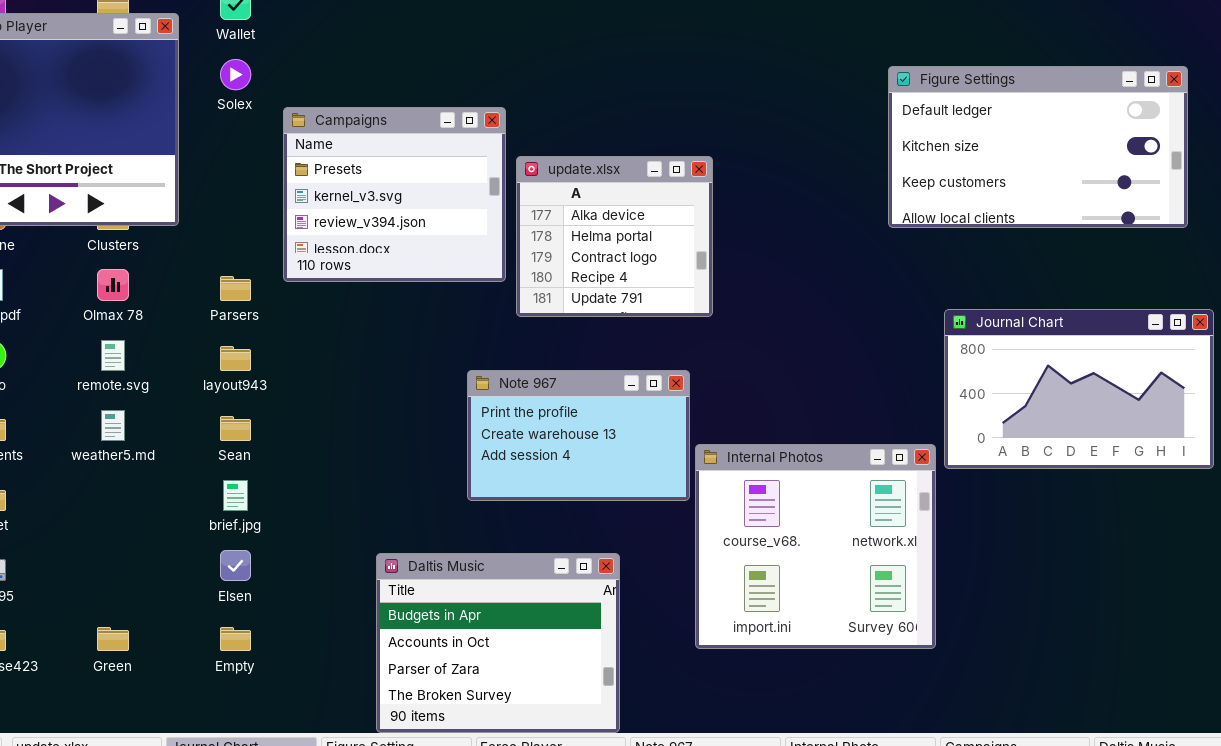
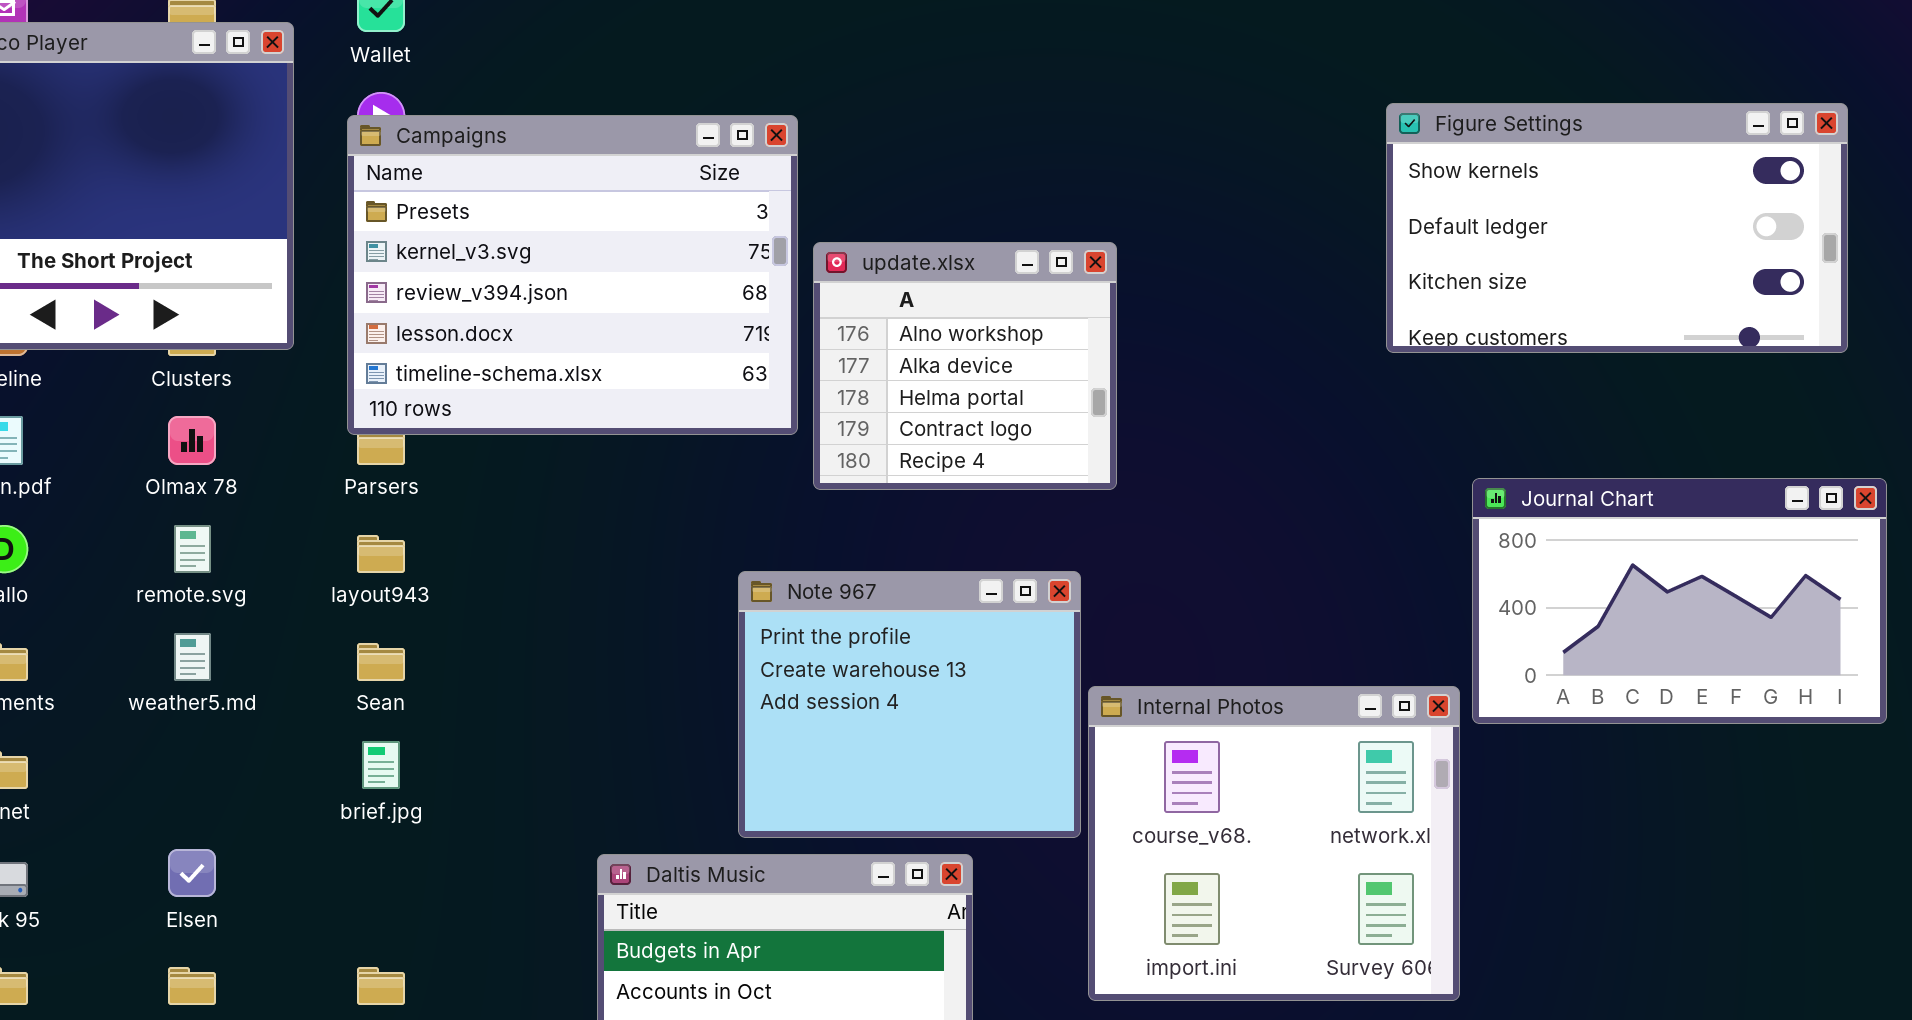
Figure Settings: [888,66,1188,228] -> [1386,103,1848,353], scrolled up 1 row
Campaigns: [283,107,506,282] -> [347,115,798,435], resized
update.xlsx: [516,156,713,317] -> [813,242,1117,490], scrolled up 1 row
Note 967: [467,370,690,501] -> [738,571,1081,838], resized
Elsen: [220,550,251,581] -> [168,849,216,897], moved

